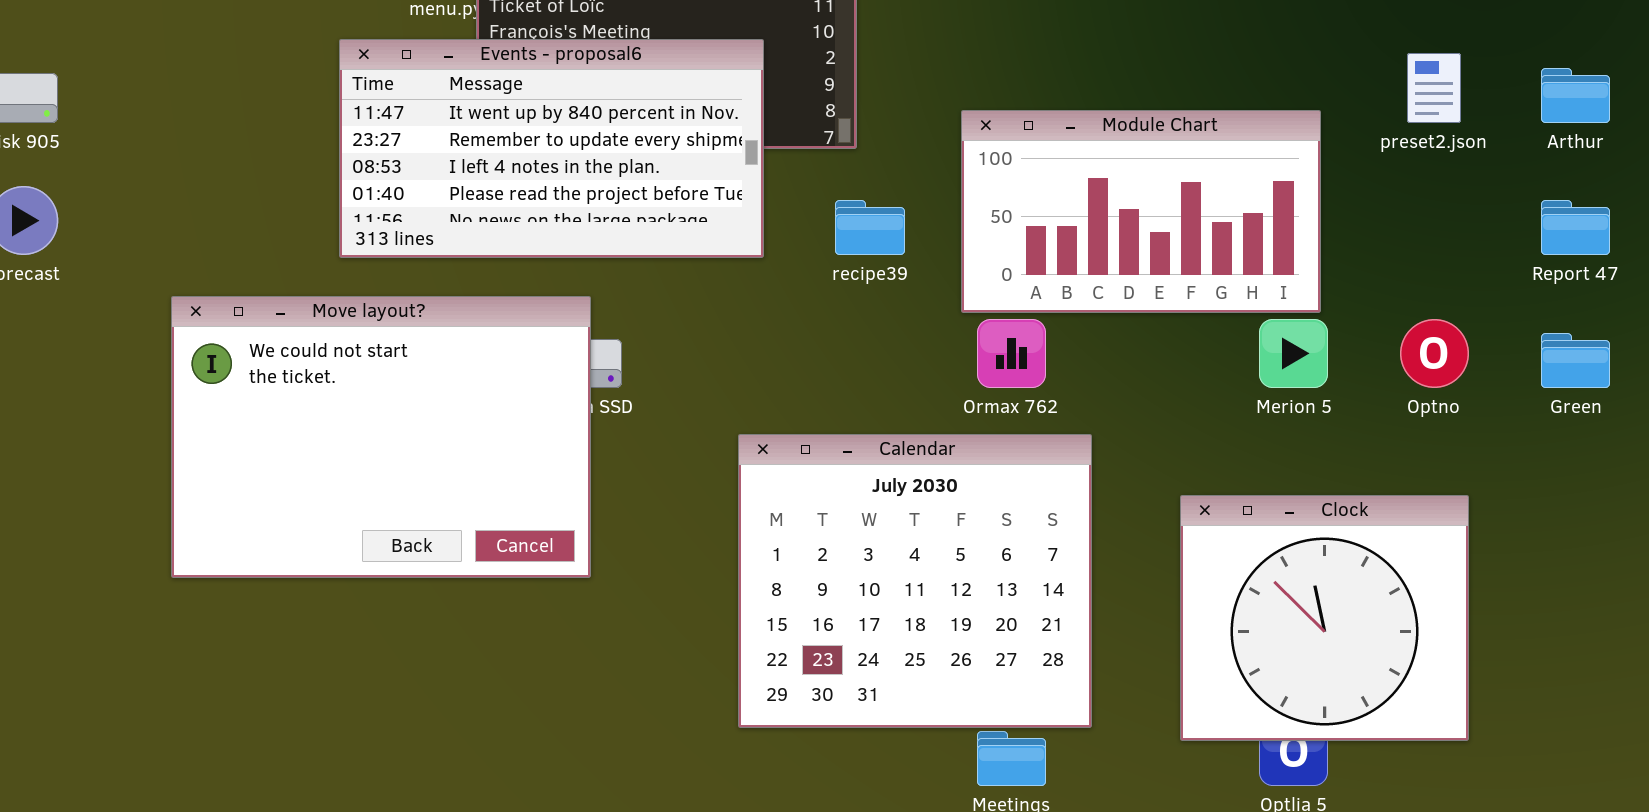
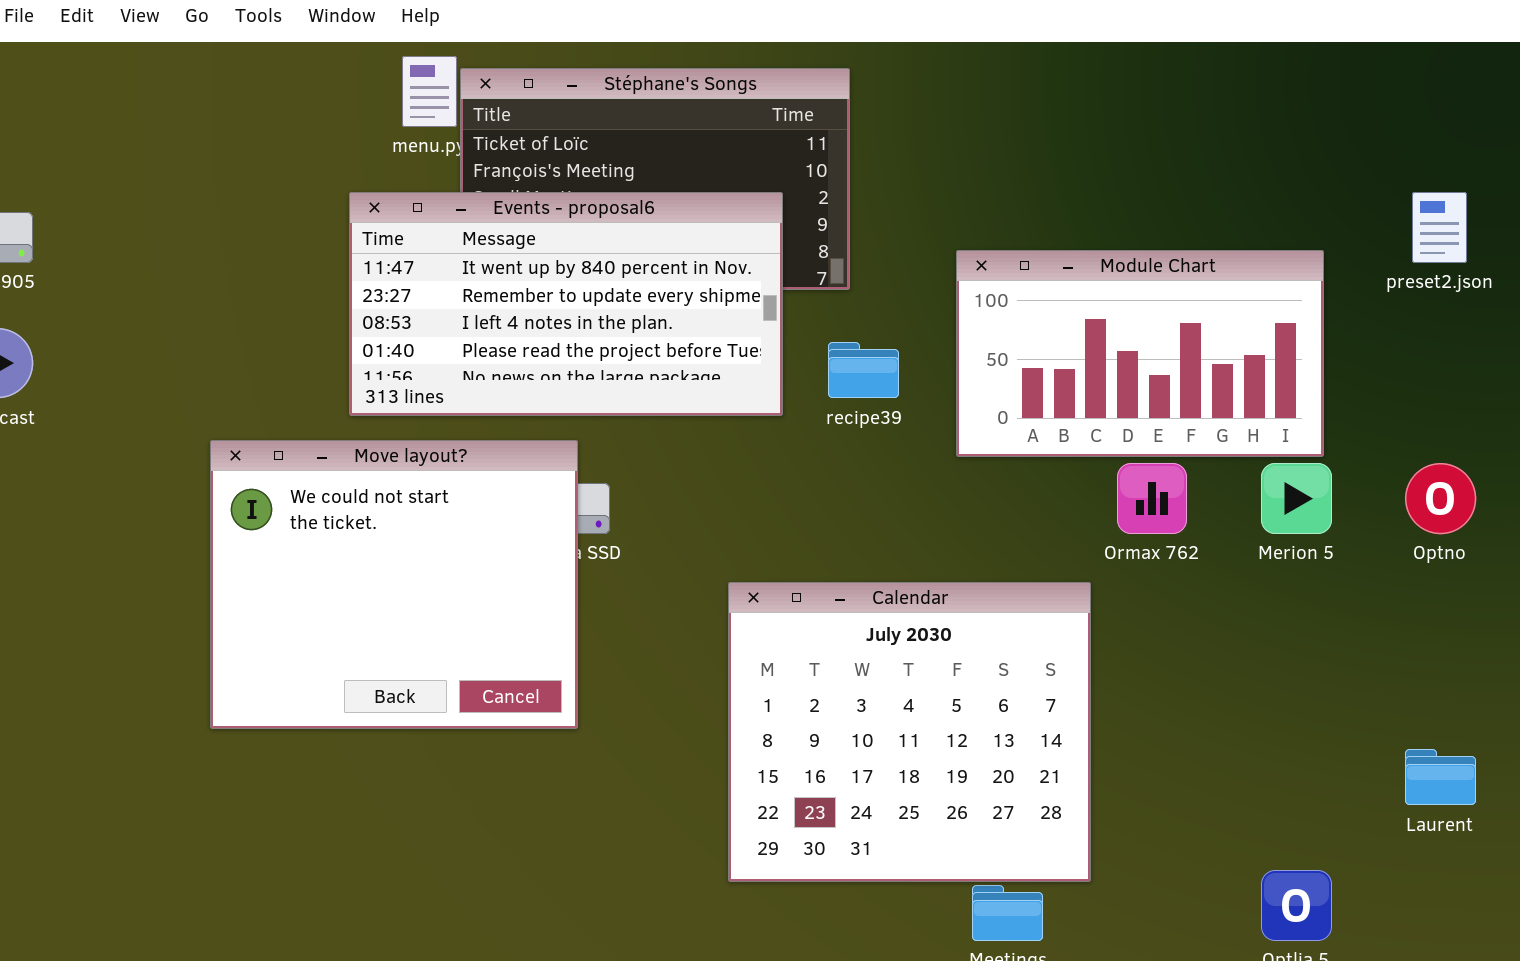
Events - proposal6: [339,39,764,258] -> [349,192,783,416], moved
Move layout?: [171,296,591,578] -> [210,440,578,729], resized
Ormax 762: [977,319,1046,388] -> [1117,463,1187,534], moved
Clock: [1180,495,1469,741] -> none, closed

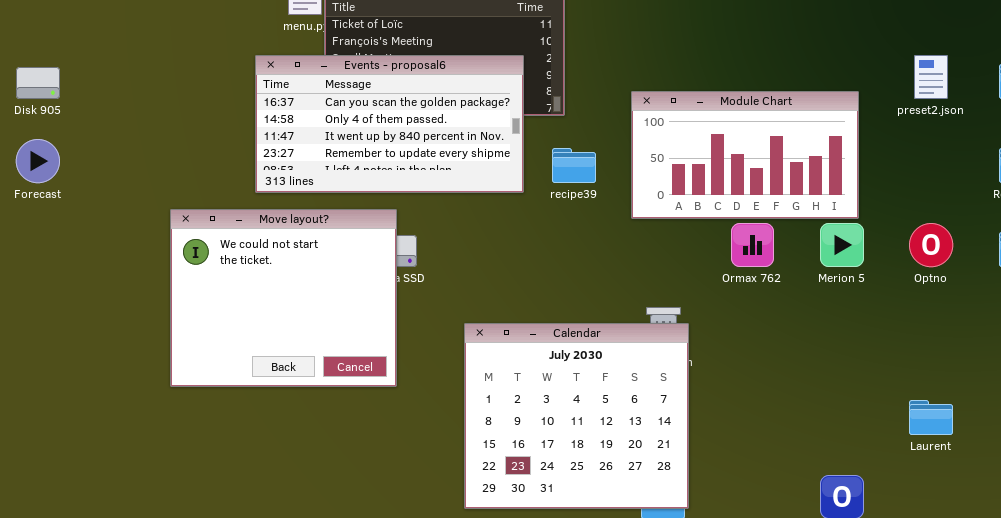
Events - proposal6: [349,192,783,416] -> [255,55,524,193], scrolled up 2 rows
Calendar: [728,582,1091,882] -> [464,323,689,509], moved

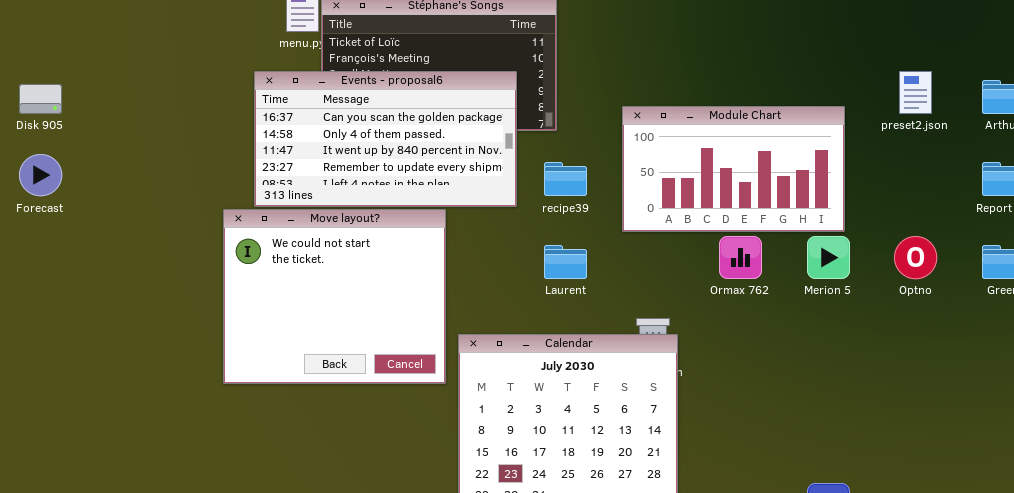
Move layout?: [170,209,397,387] -> [223,209,446,384], moved
Laurent: [909,400,953,435] -> [544,245,587,279], moved

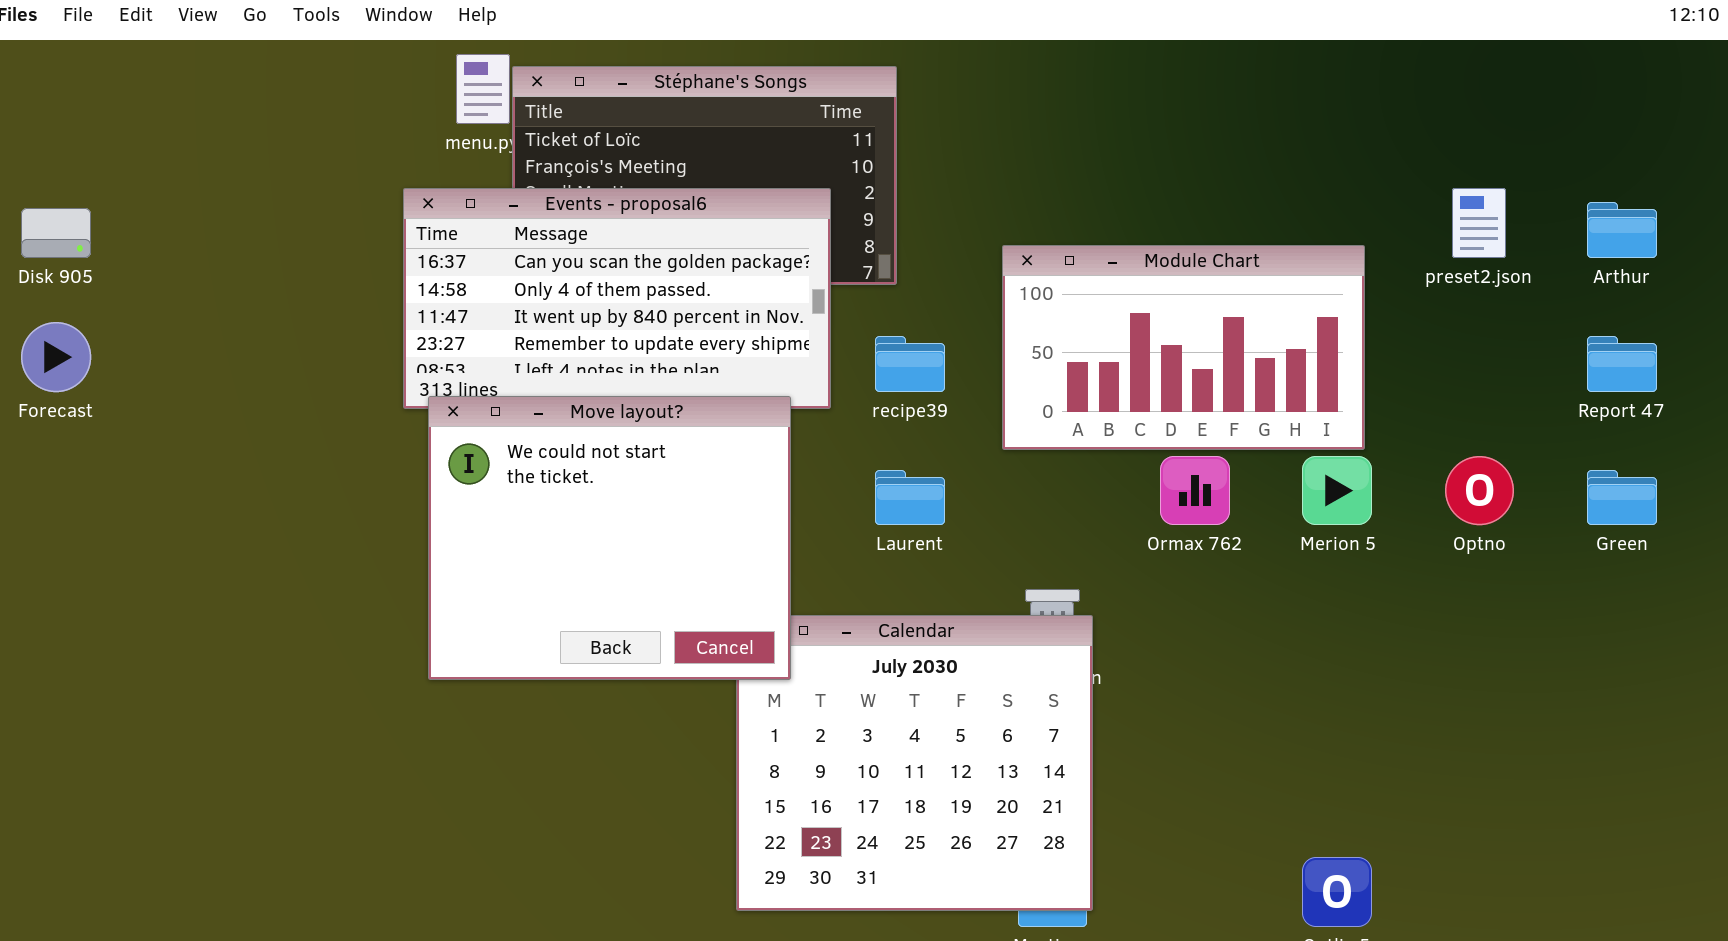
Move layout?: [223,209,446,384] -> [428,396,791,680], moved

